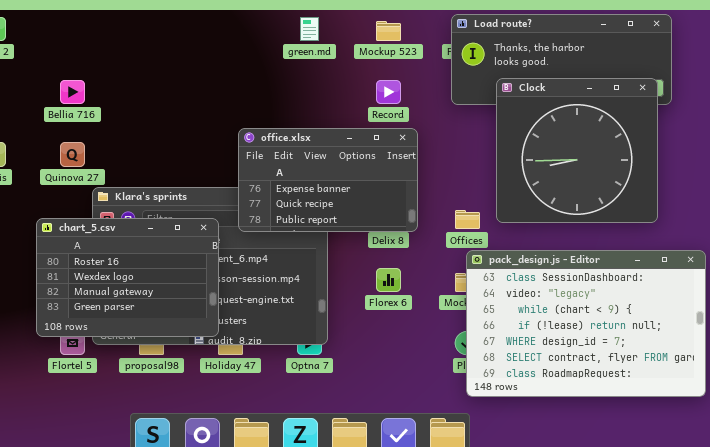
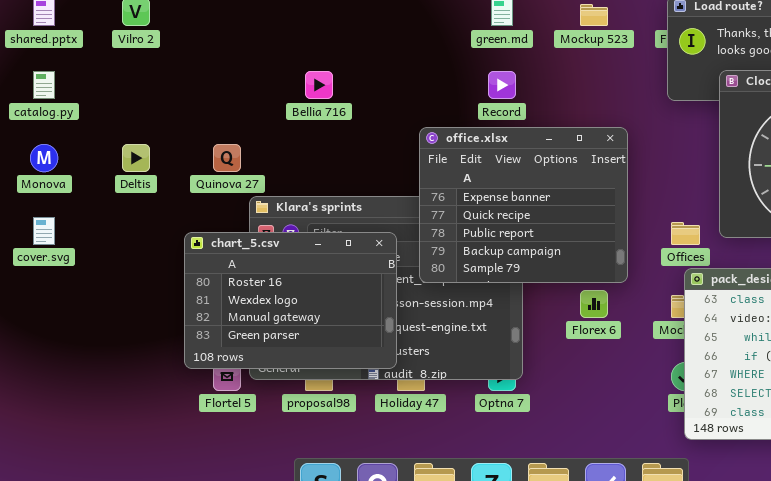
Bellia 716: [60,80,85,104] -> [305,71,333,99], moved
Record: [376,80,401,104] -> [488,71,516,99], moved
office.xlsx: [238,128,418,232] -> [419,127,628,283], resized

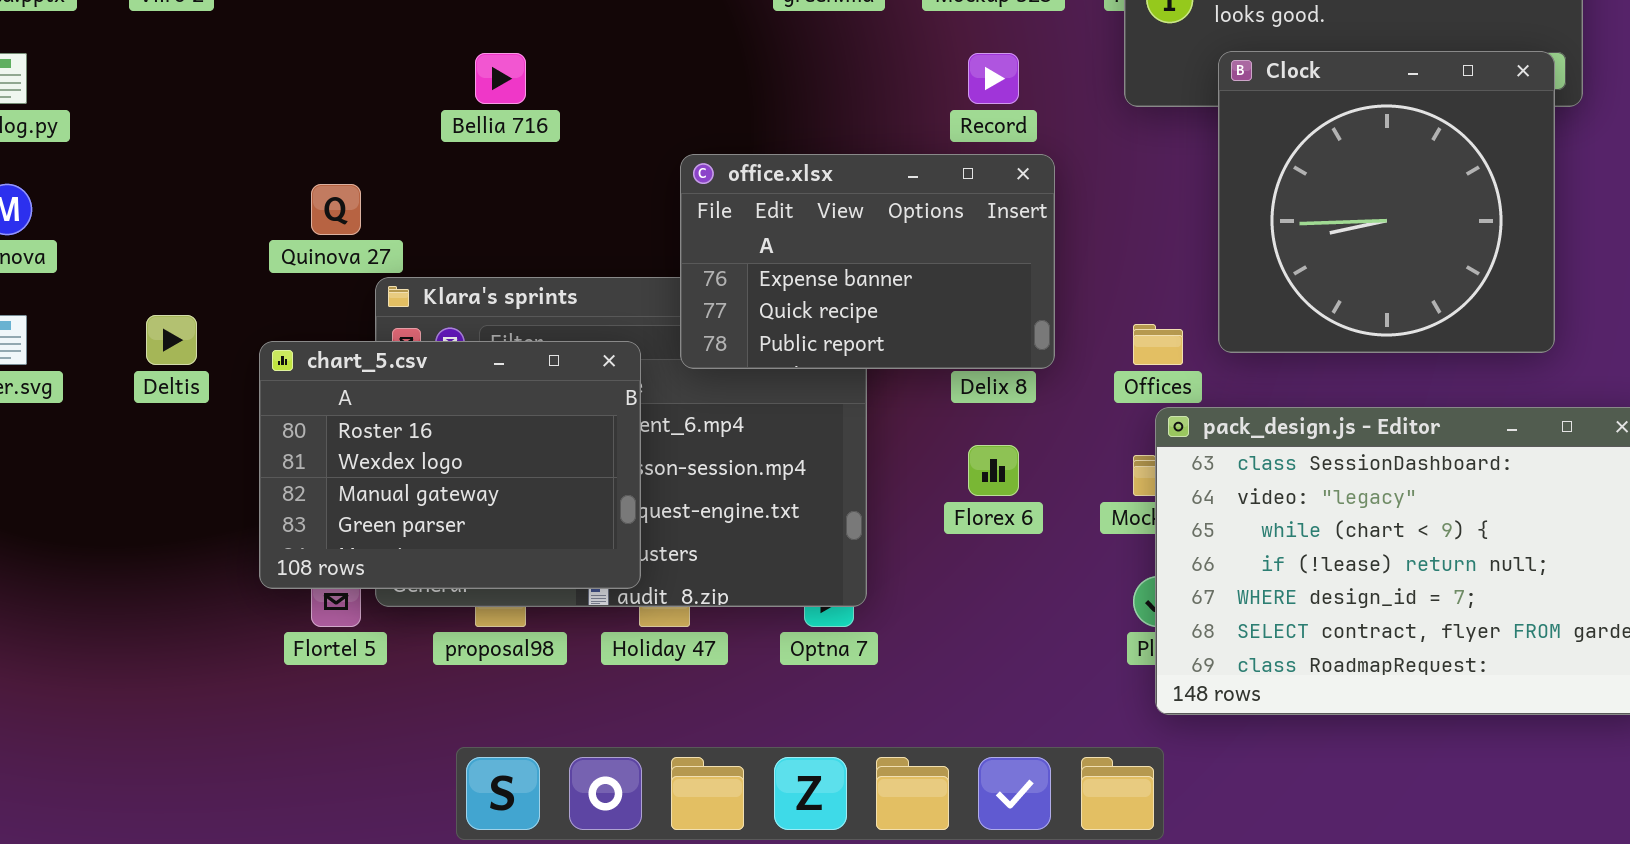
Record: [488,71,516,99] -> [968,53,1019,104], moved
office.xlsx: [419,127,628,283] -> [680,154,1055,369], resized
Deltis: [122,144,150,172] -> [146,315,197,365], moved

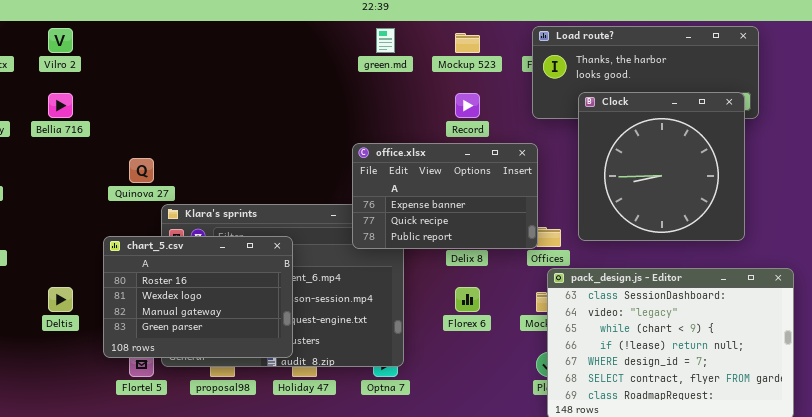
Bellia 716: [475,53,526,104] -> [48,93,73,118], moved
office.xlsx: [680,154,1055,369] -> [352,143,538,249], moved
Deltis: [146,315,197,365] -> [48,287,73,312], moved

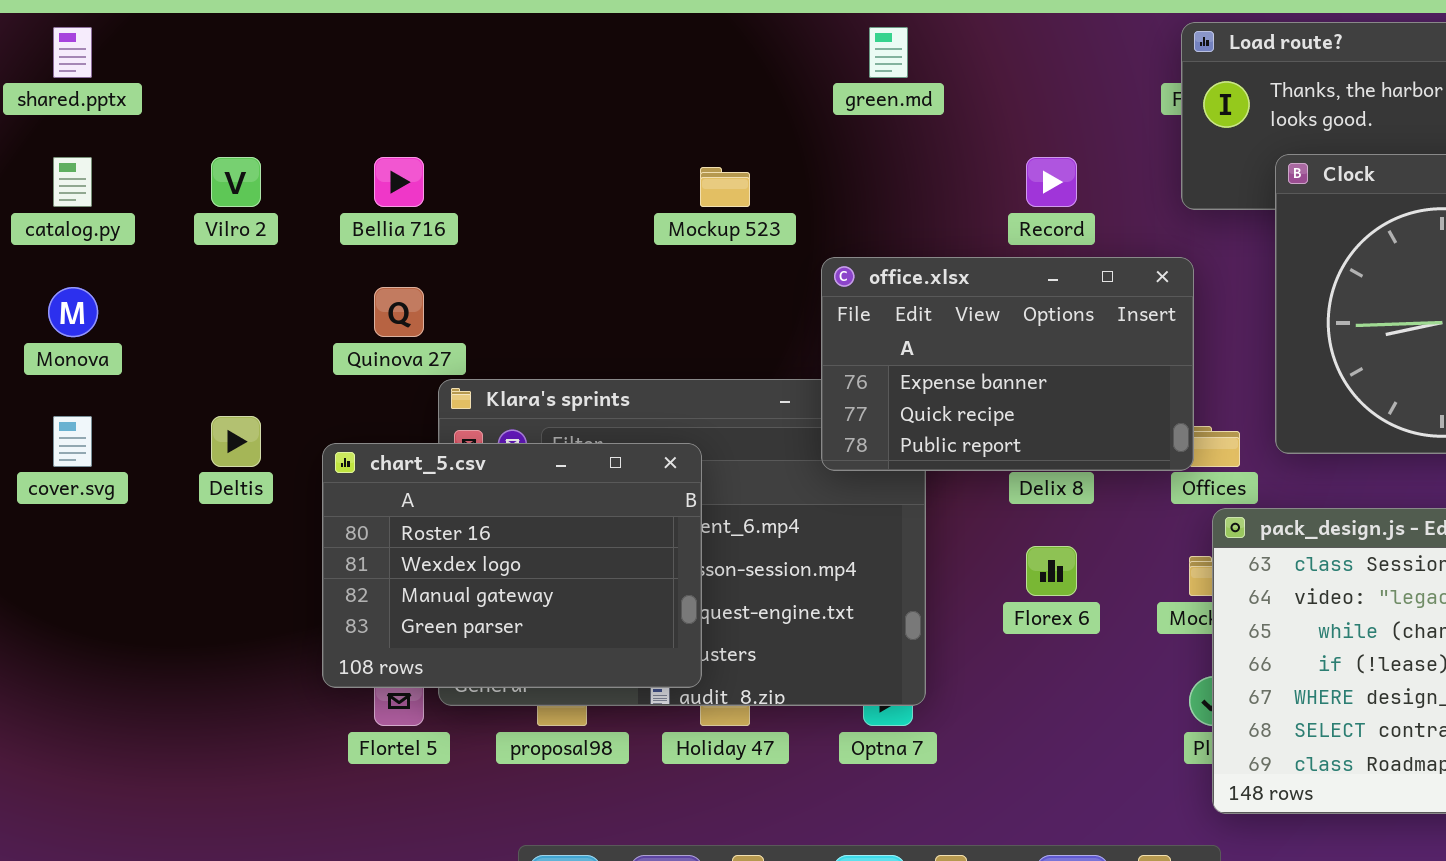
Vilro 2: [48,28,73,53] -> [211,157,261,207], moved
Mockup 523: [455,33,480,53] -> [700,167,750,207], moved
Bellia 716: [48,93,73,118] -> [374,157,424,207], moved
Deltis: [48,287,73,312] -> [211,416,261,467], moved

